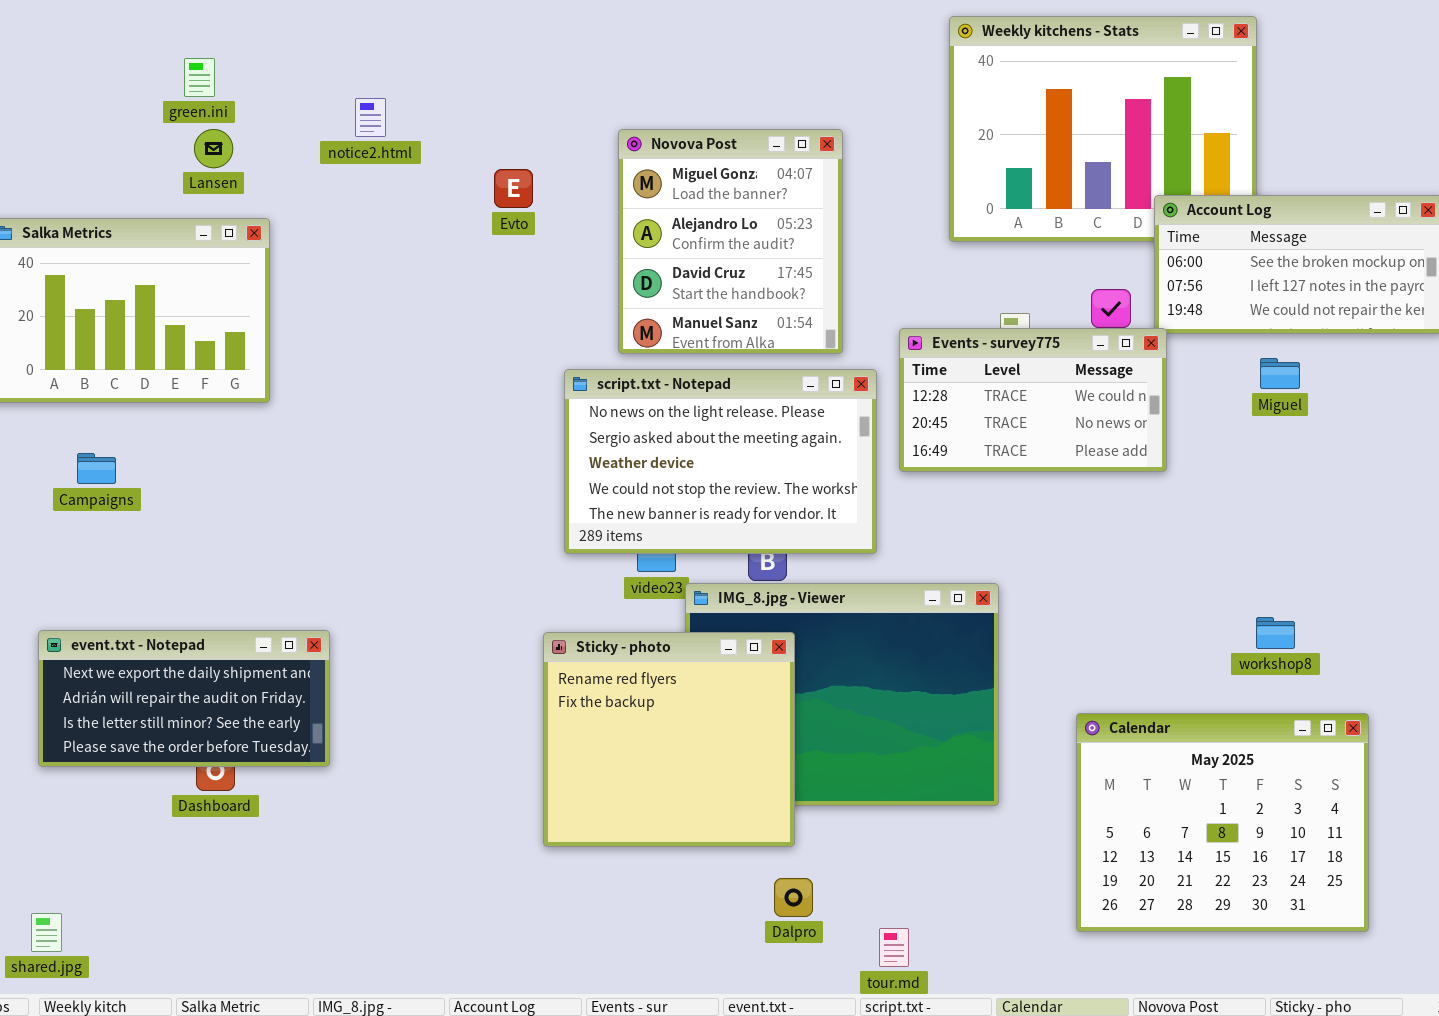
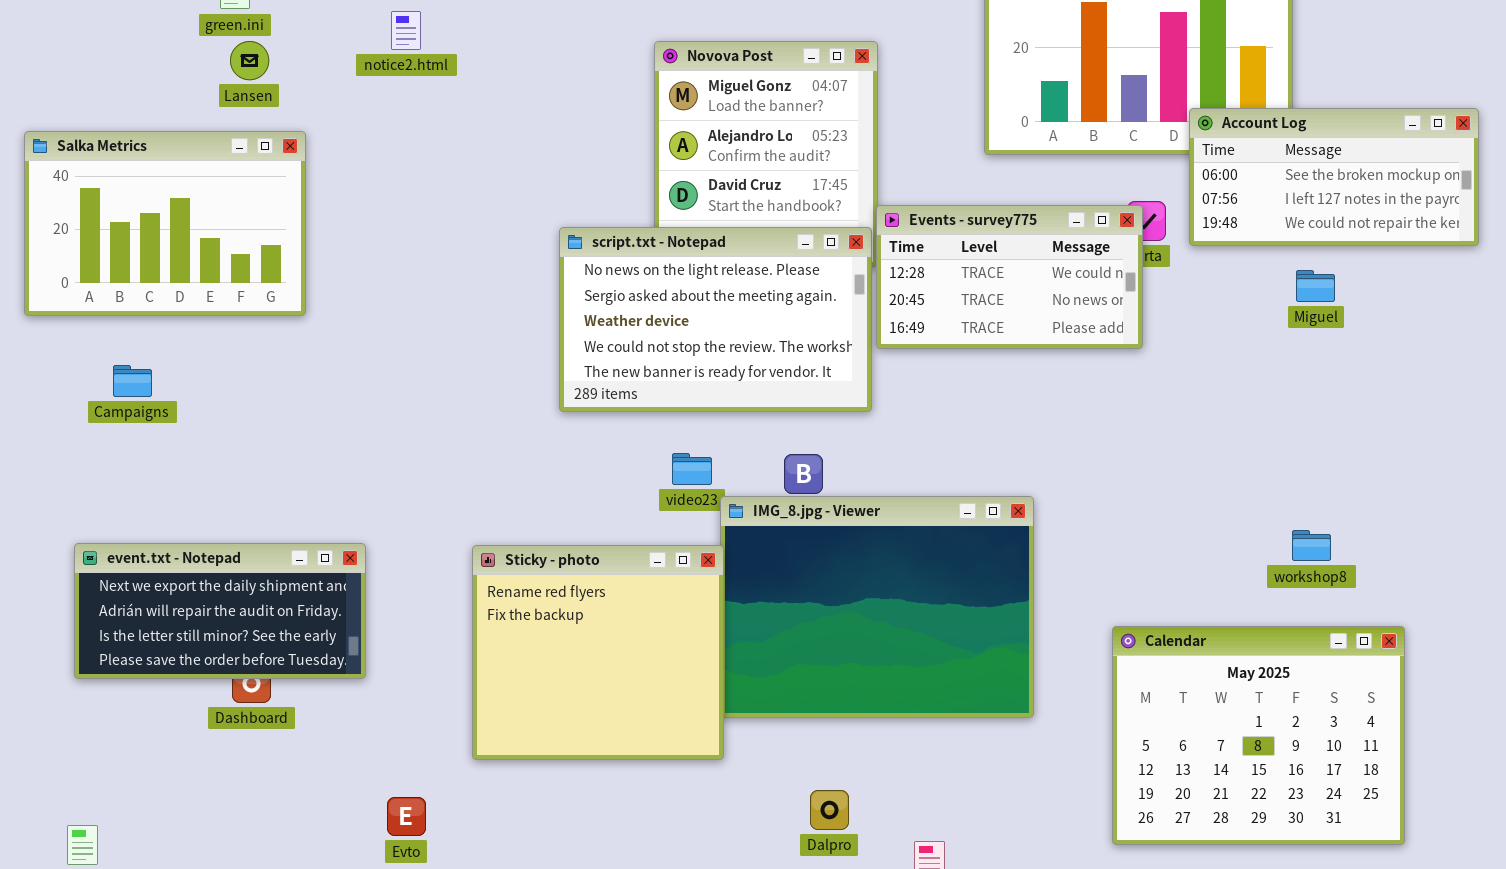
Evto: [494,169,533,208] -> [387,797,426,836], moved
Events - survey775: [899,328,1167,472] -> [876,205,1143,349], moved
script.txt - Notepad: [564,369,877,554] -> [559,227,872,412], moved
Sticky - photo: [543,632,795,847] -> [472,545,724,760], moved

